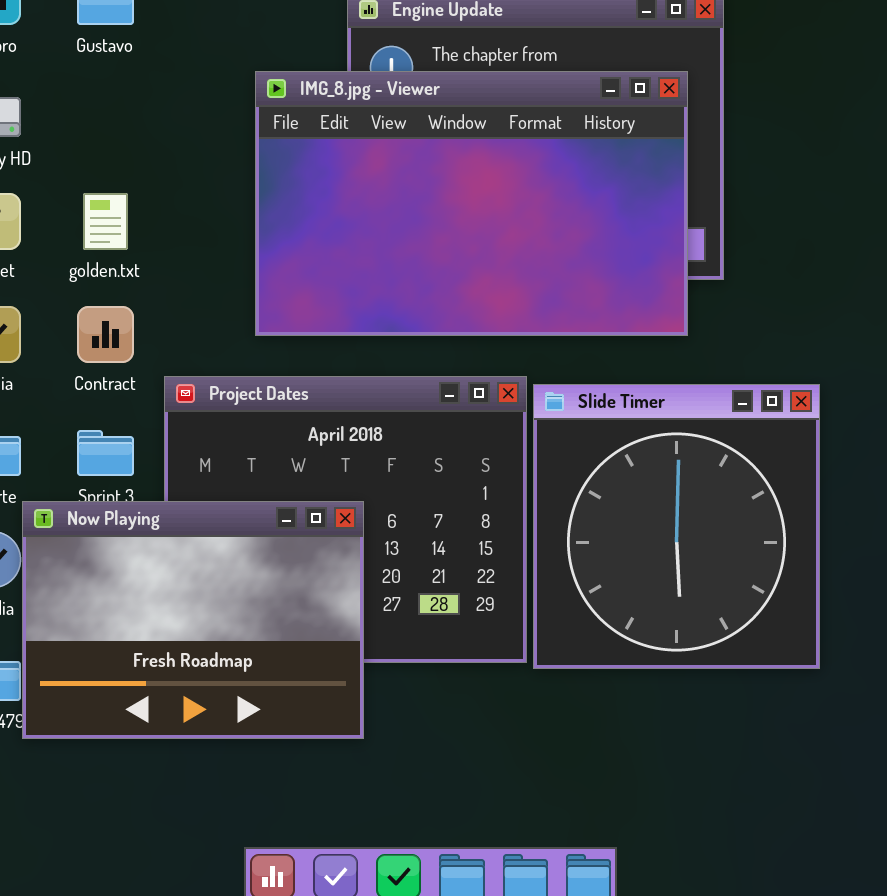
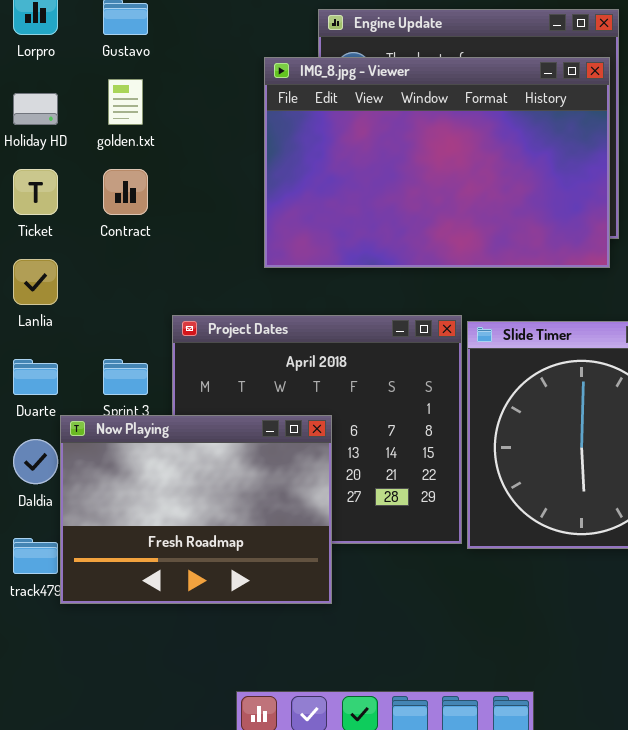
IMG_8.jpg - Viewer: [255,71,688,336] -> [264,57,610,268], moved
golden.txt: [83,193,128,250] -> [108,79,143,125], moved
Contract: [77,306,134,363] -> [103,169,148,215], moved

